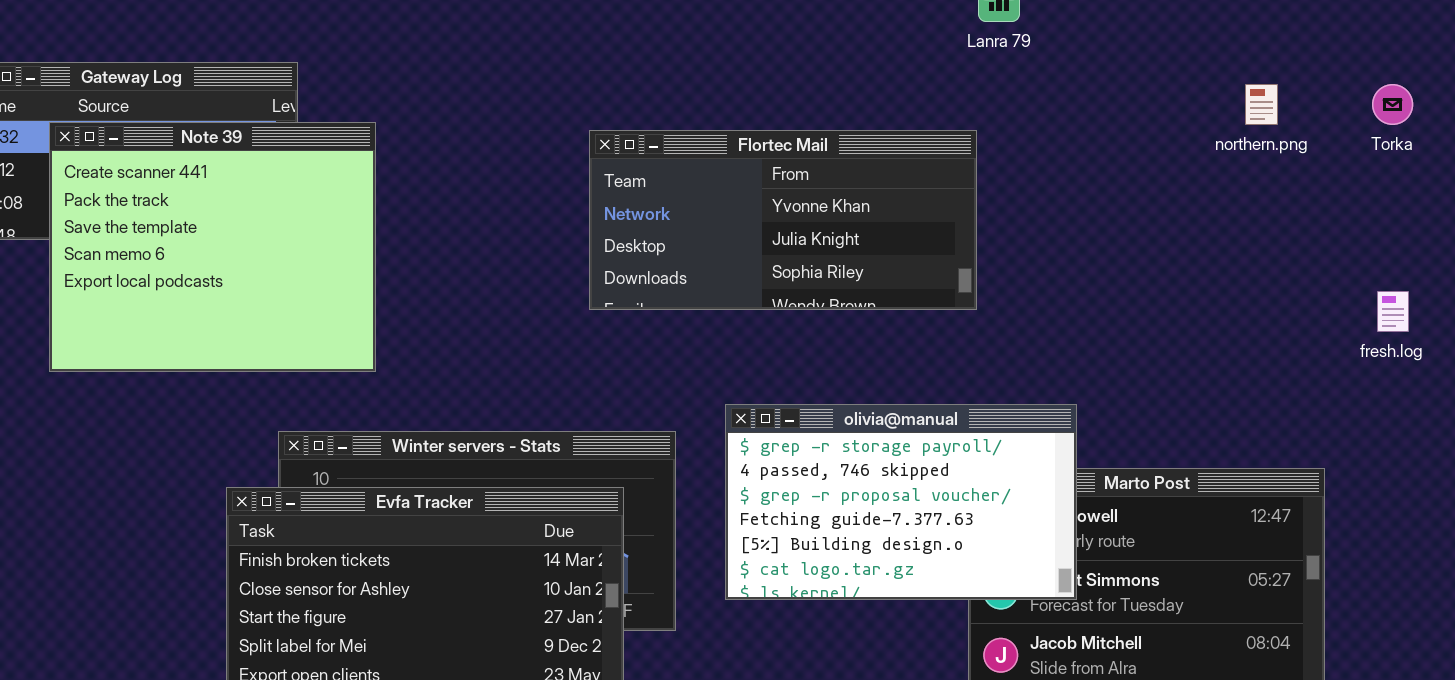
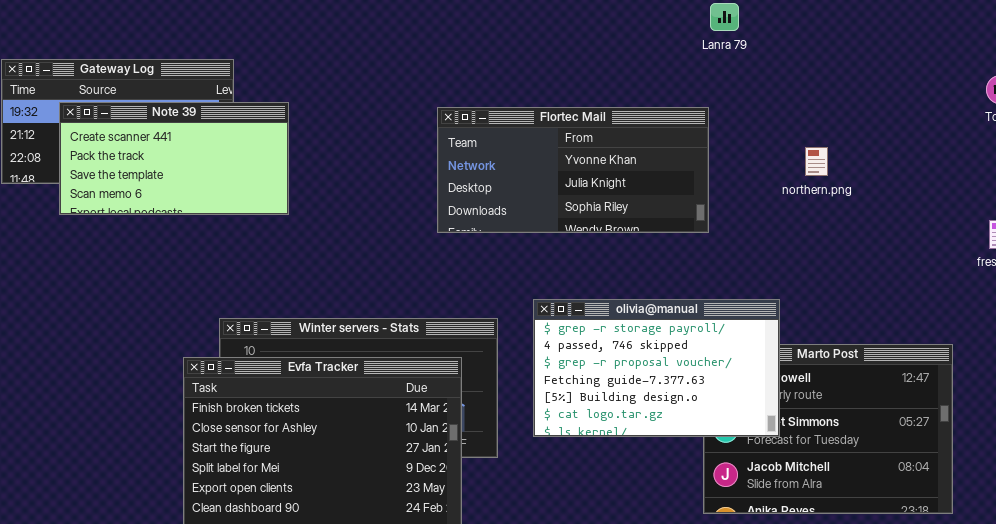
northern.png: [1245,84,1278,125] -> [805,147,828,176], moved
Note 39: [49,122,376,372] -> [59,102,289,215], resized

